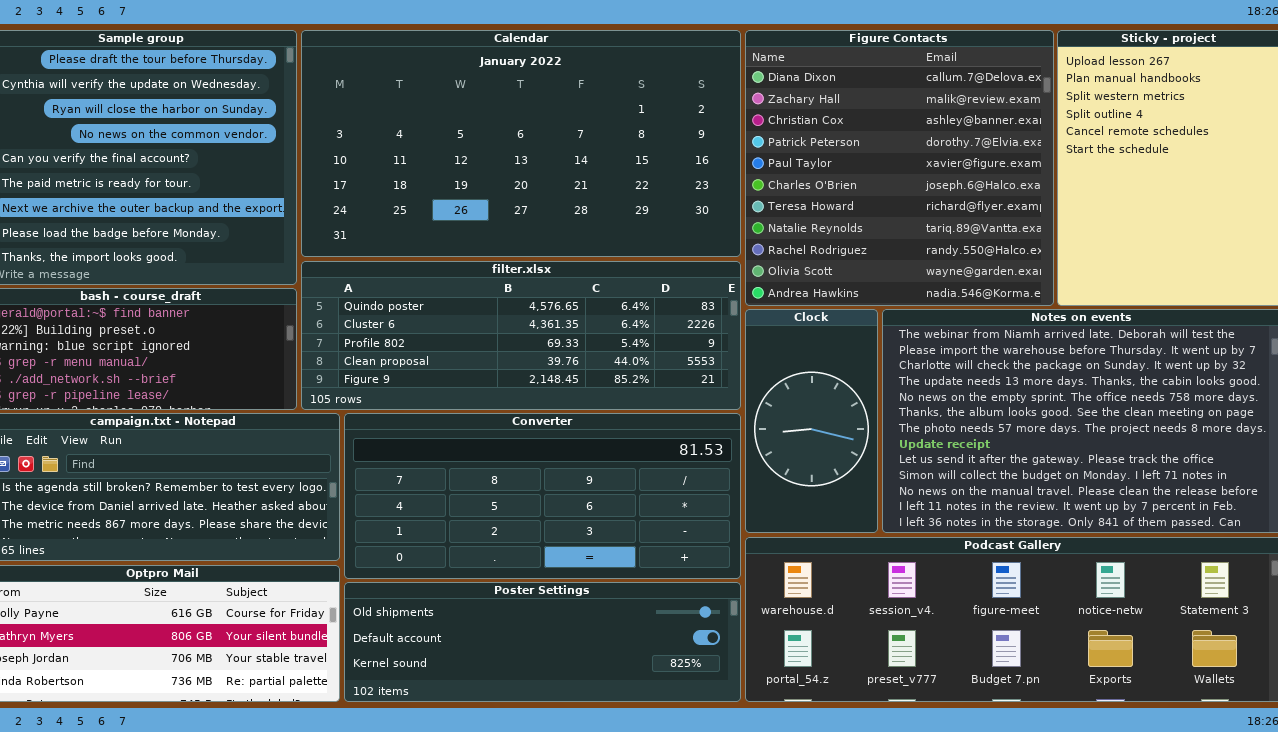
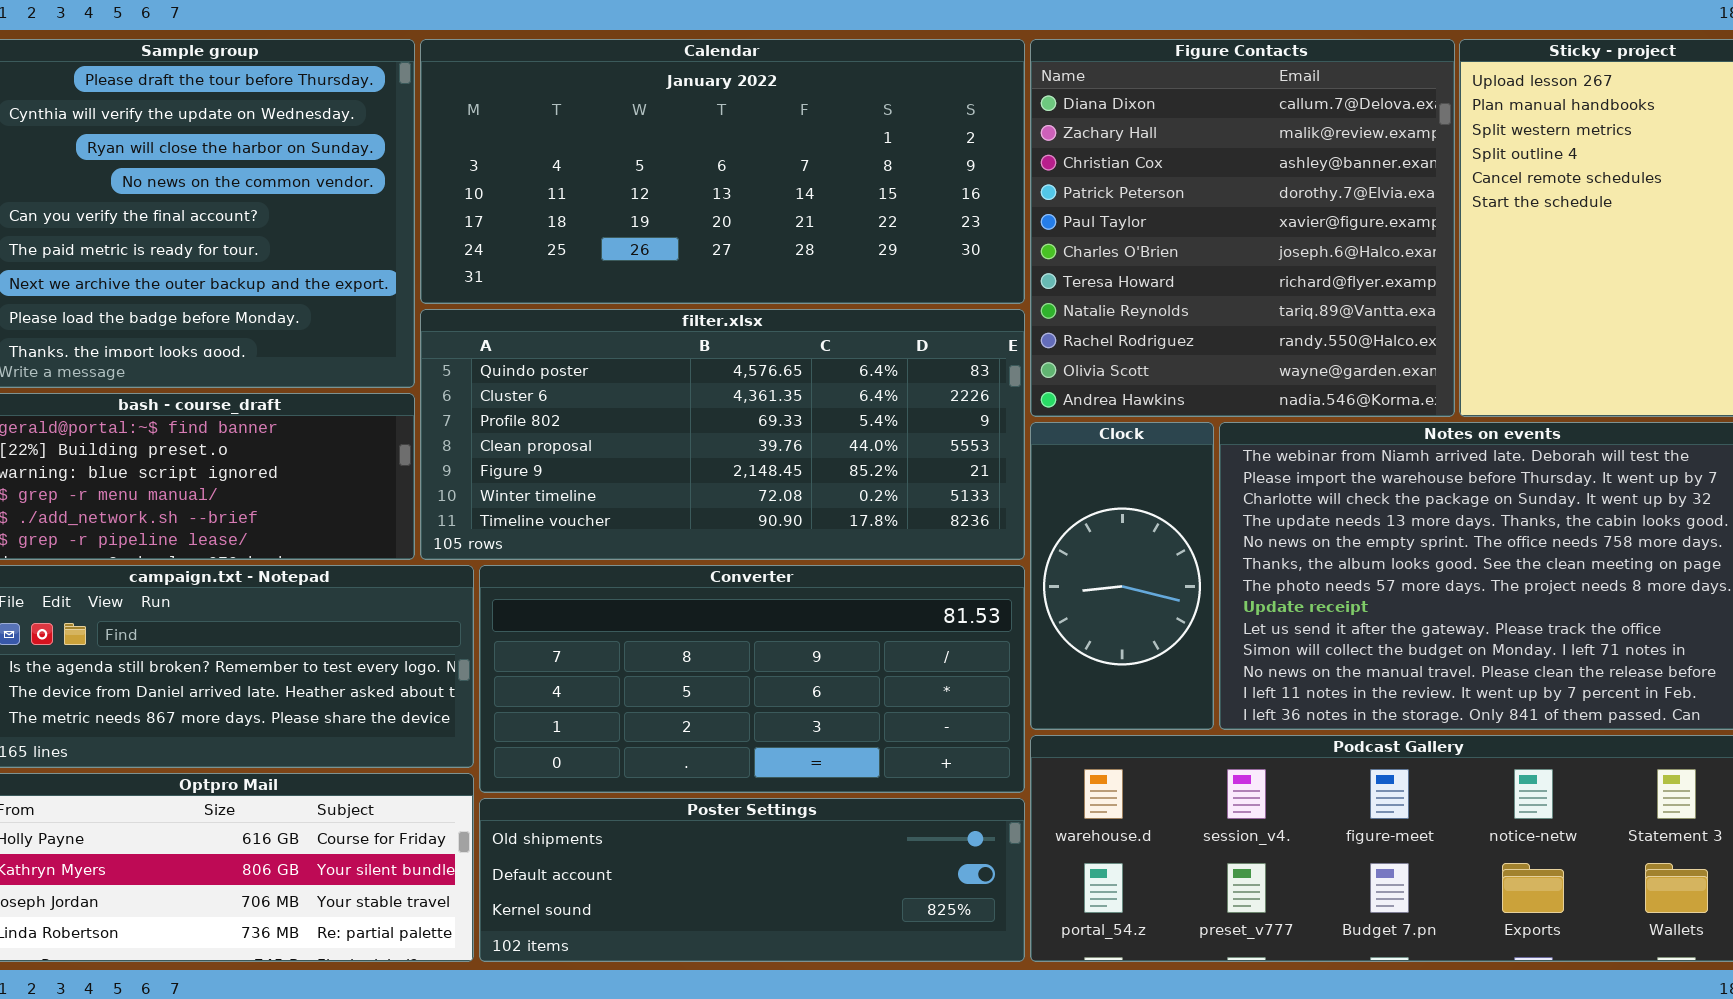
Calendar: [301,30,741,257] -> [420,39,1025,304], resized
filter.xlsx: [301,261,741,410] -> [420,309,1025,560], resized

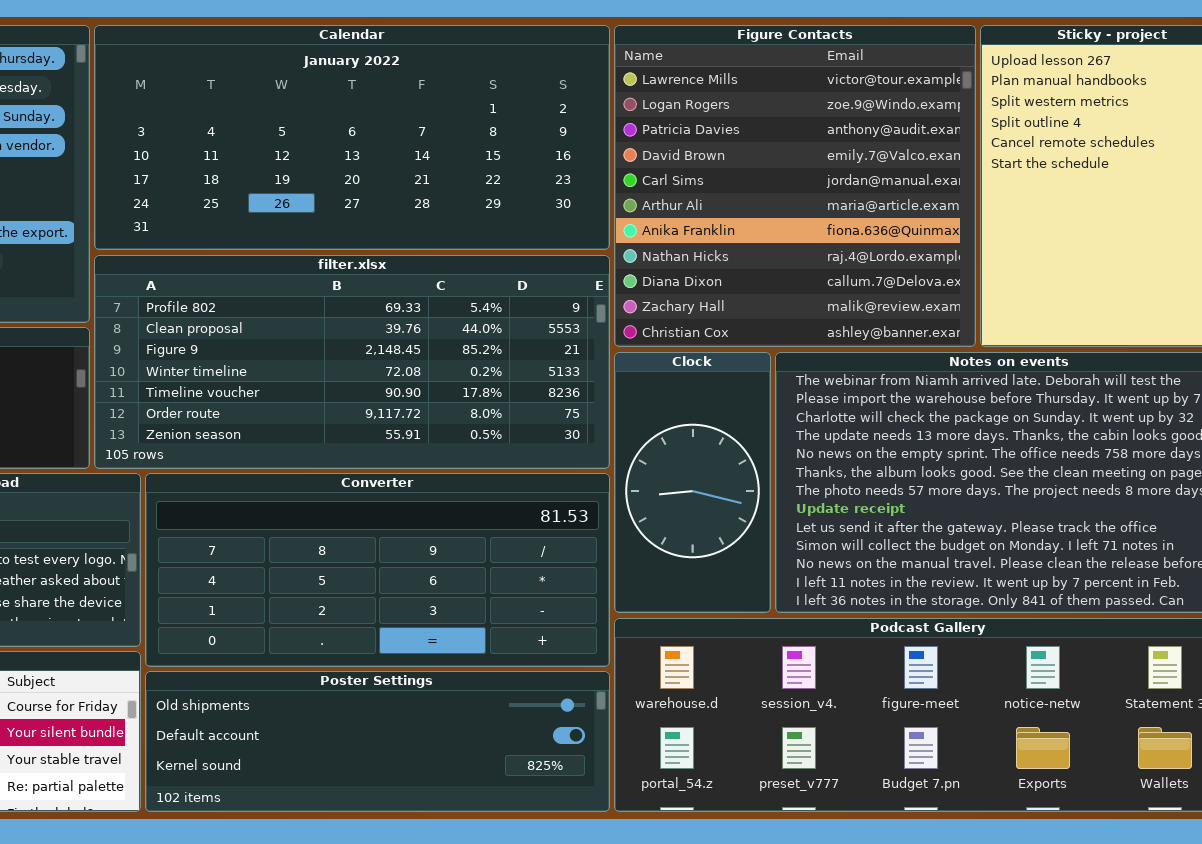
Figure Contacts: [1030,39,1455,417] -> [614,25,976,347], scrolled up 8 rows
filter.xlsx: [420,309,1025,560] -> [94,255,610,469], scrolled down 2 rows

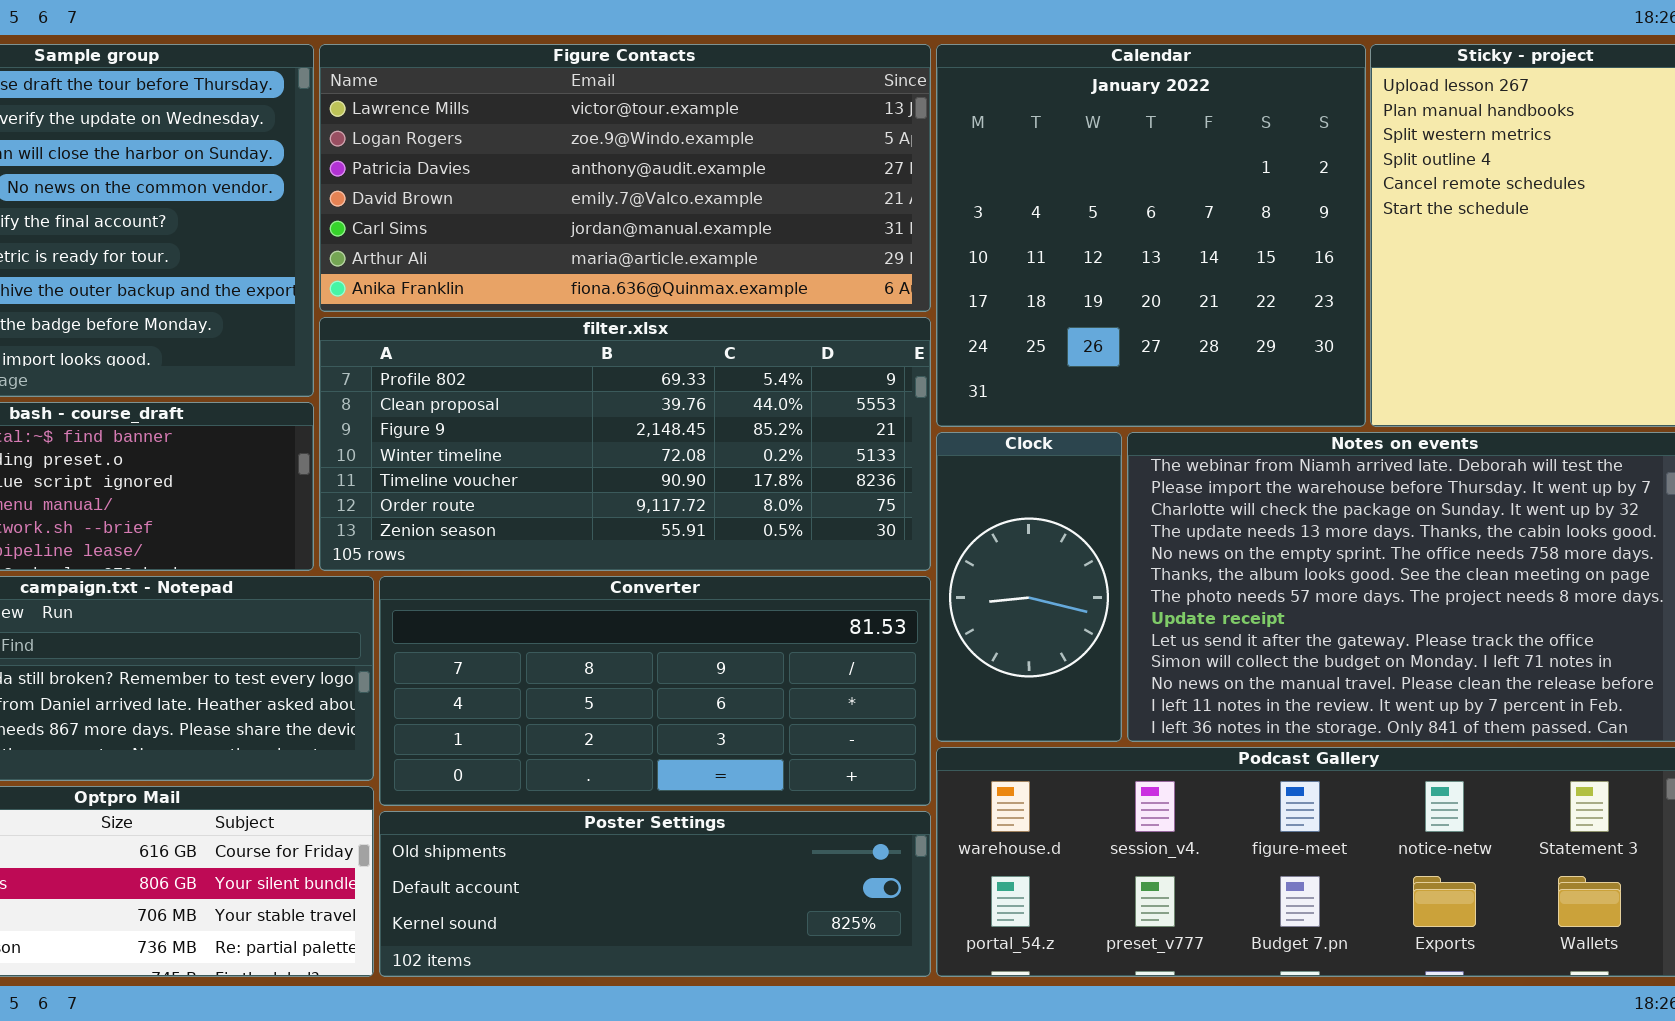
Calendar: [94,25,610,250] -> [936,44,1366,427], moved, resized
Figure Contacts: [614,25,976,347] -> [319,44,931,312], moved, resized

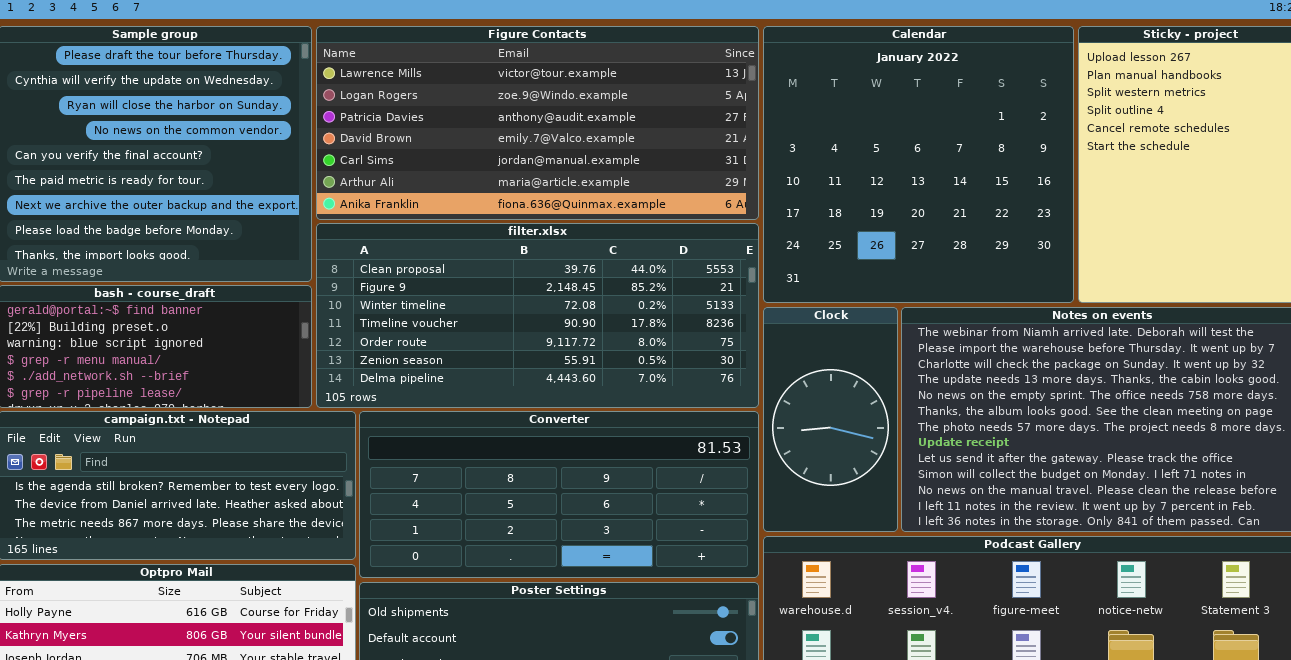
filter.xlsx: [319,317,931,571] -> [316,223,759,408], scrolled down 1 row

